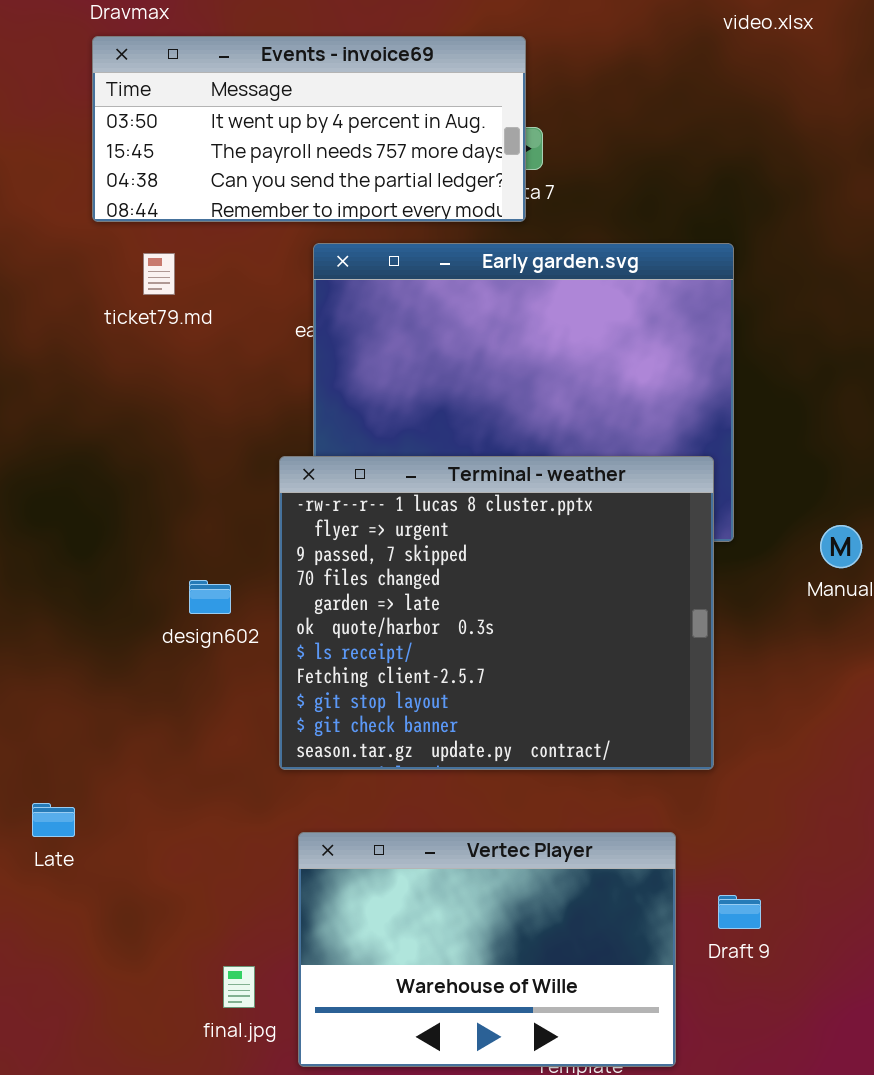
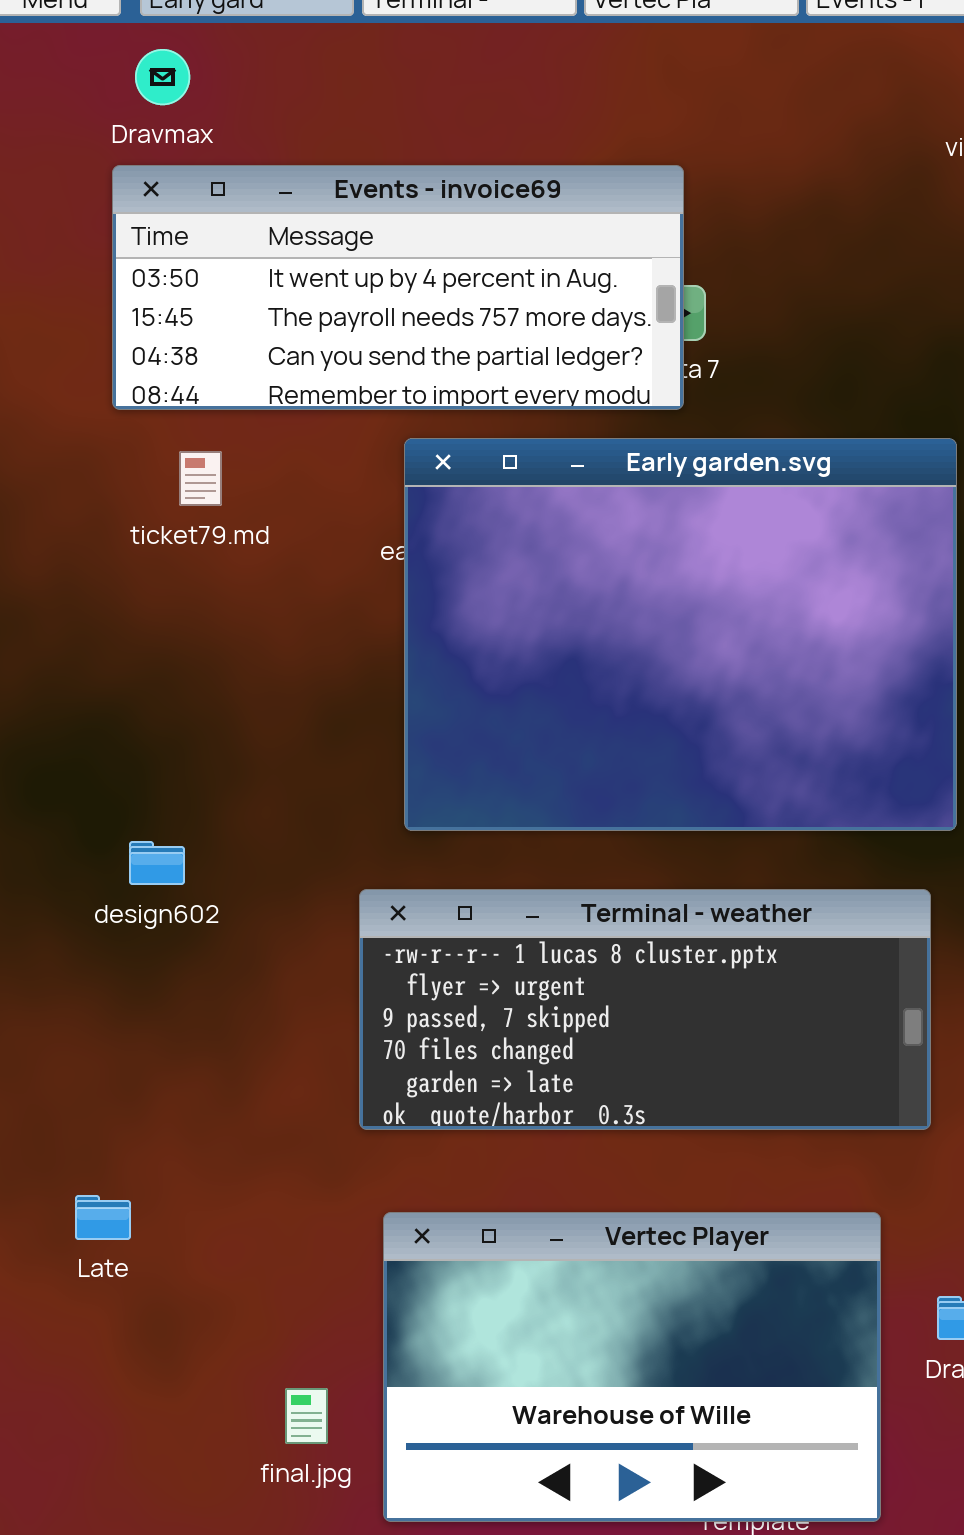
Terminal - weather: [279,456,714,770] -> [359,889,931,1130], resized
design602: [189,580,231,614] -> [129,841,185,885], moved
Late: [32,803,75,837] -> [75,1195,131,1240], moved

